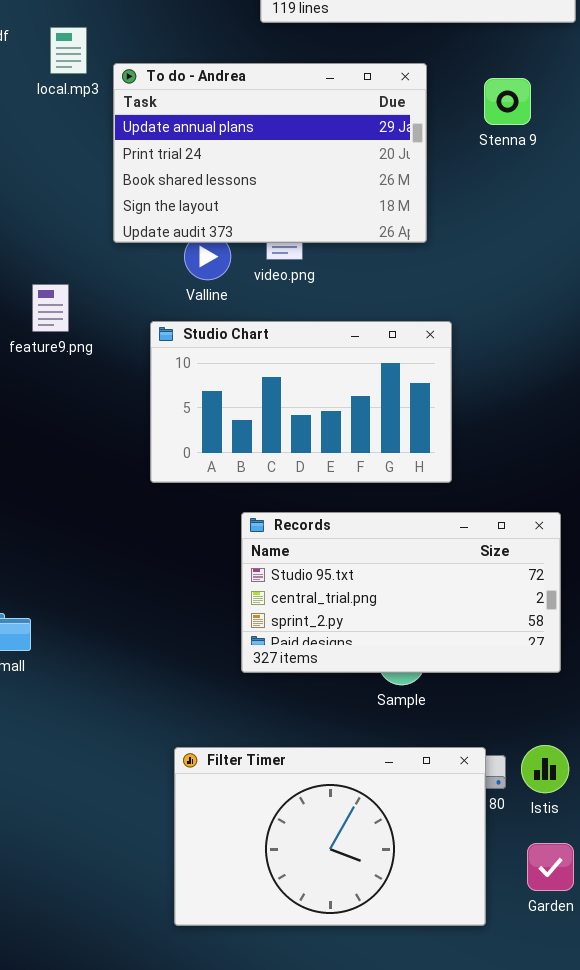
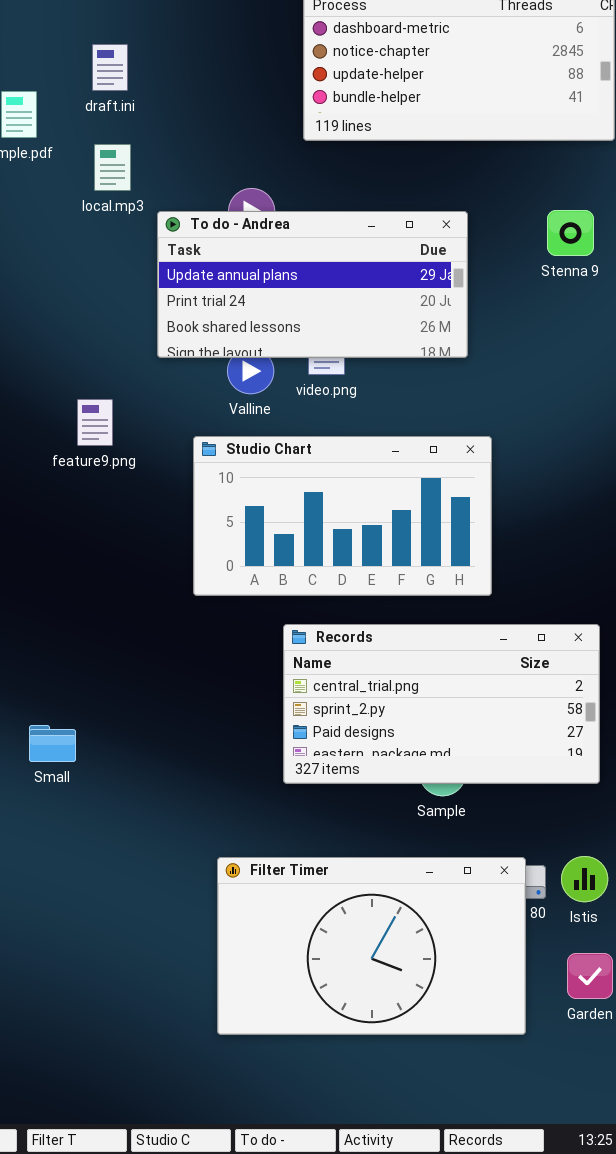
To do - Andrea: [113,63,427,243] -> [157,211,468,358], resized
Stenna 9: [484,78,531,125] -> [547,210,594,256], moved
Records: [241,512,561,673] -> [283,624,600,784], scrolled down 1 row

